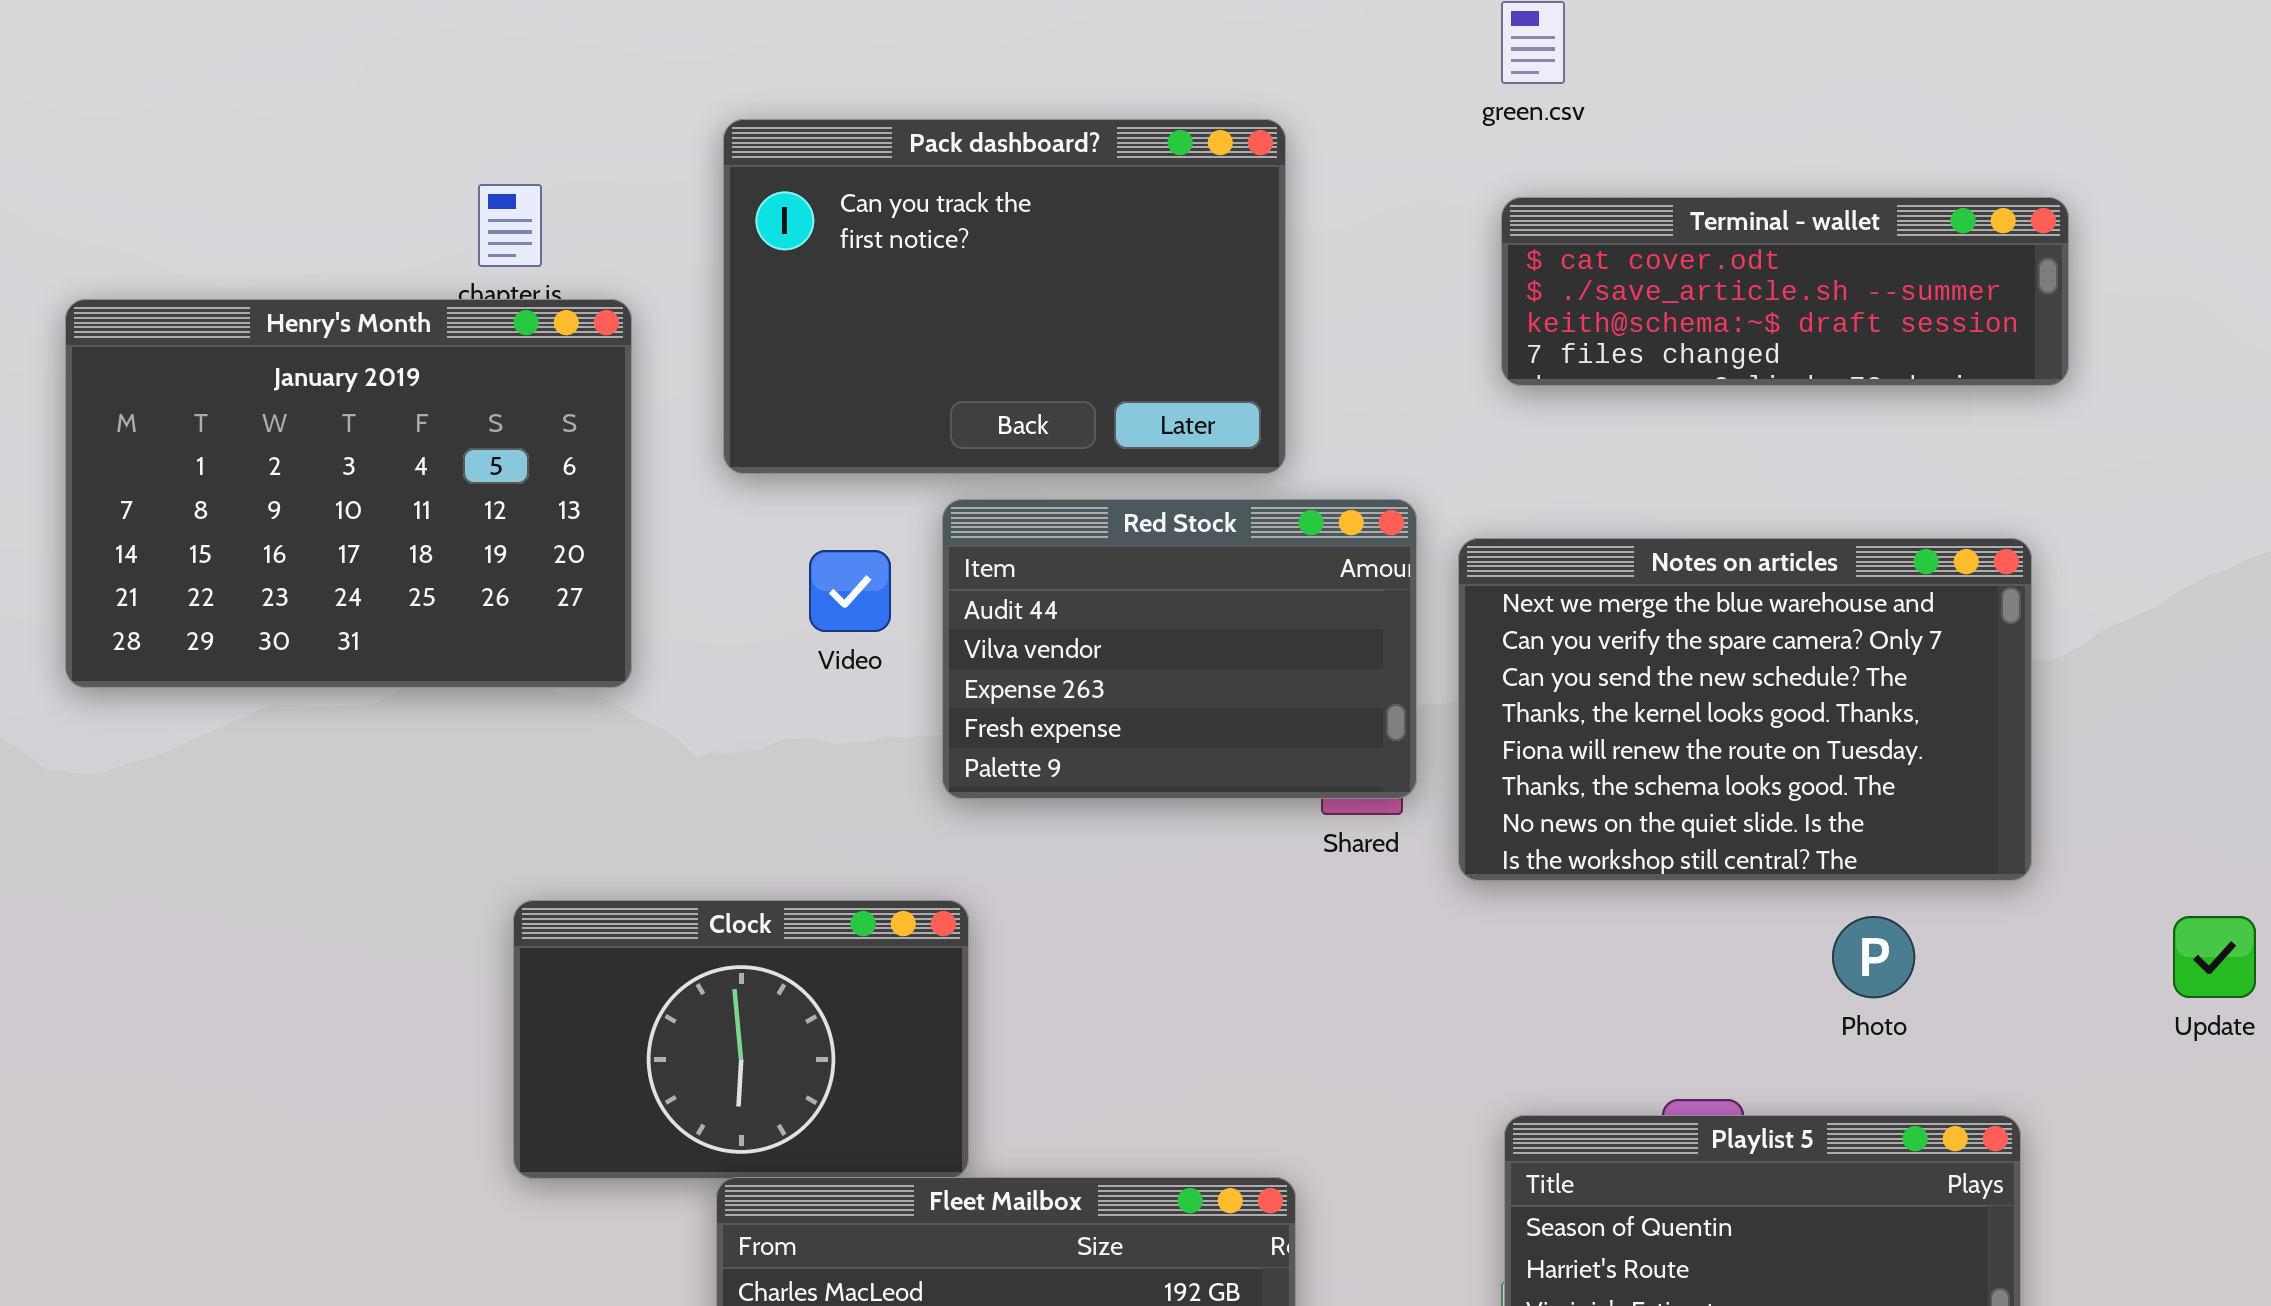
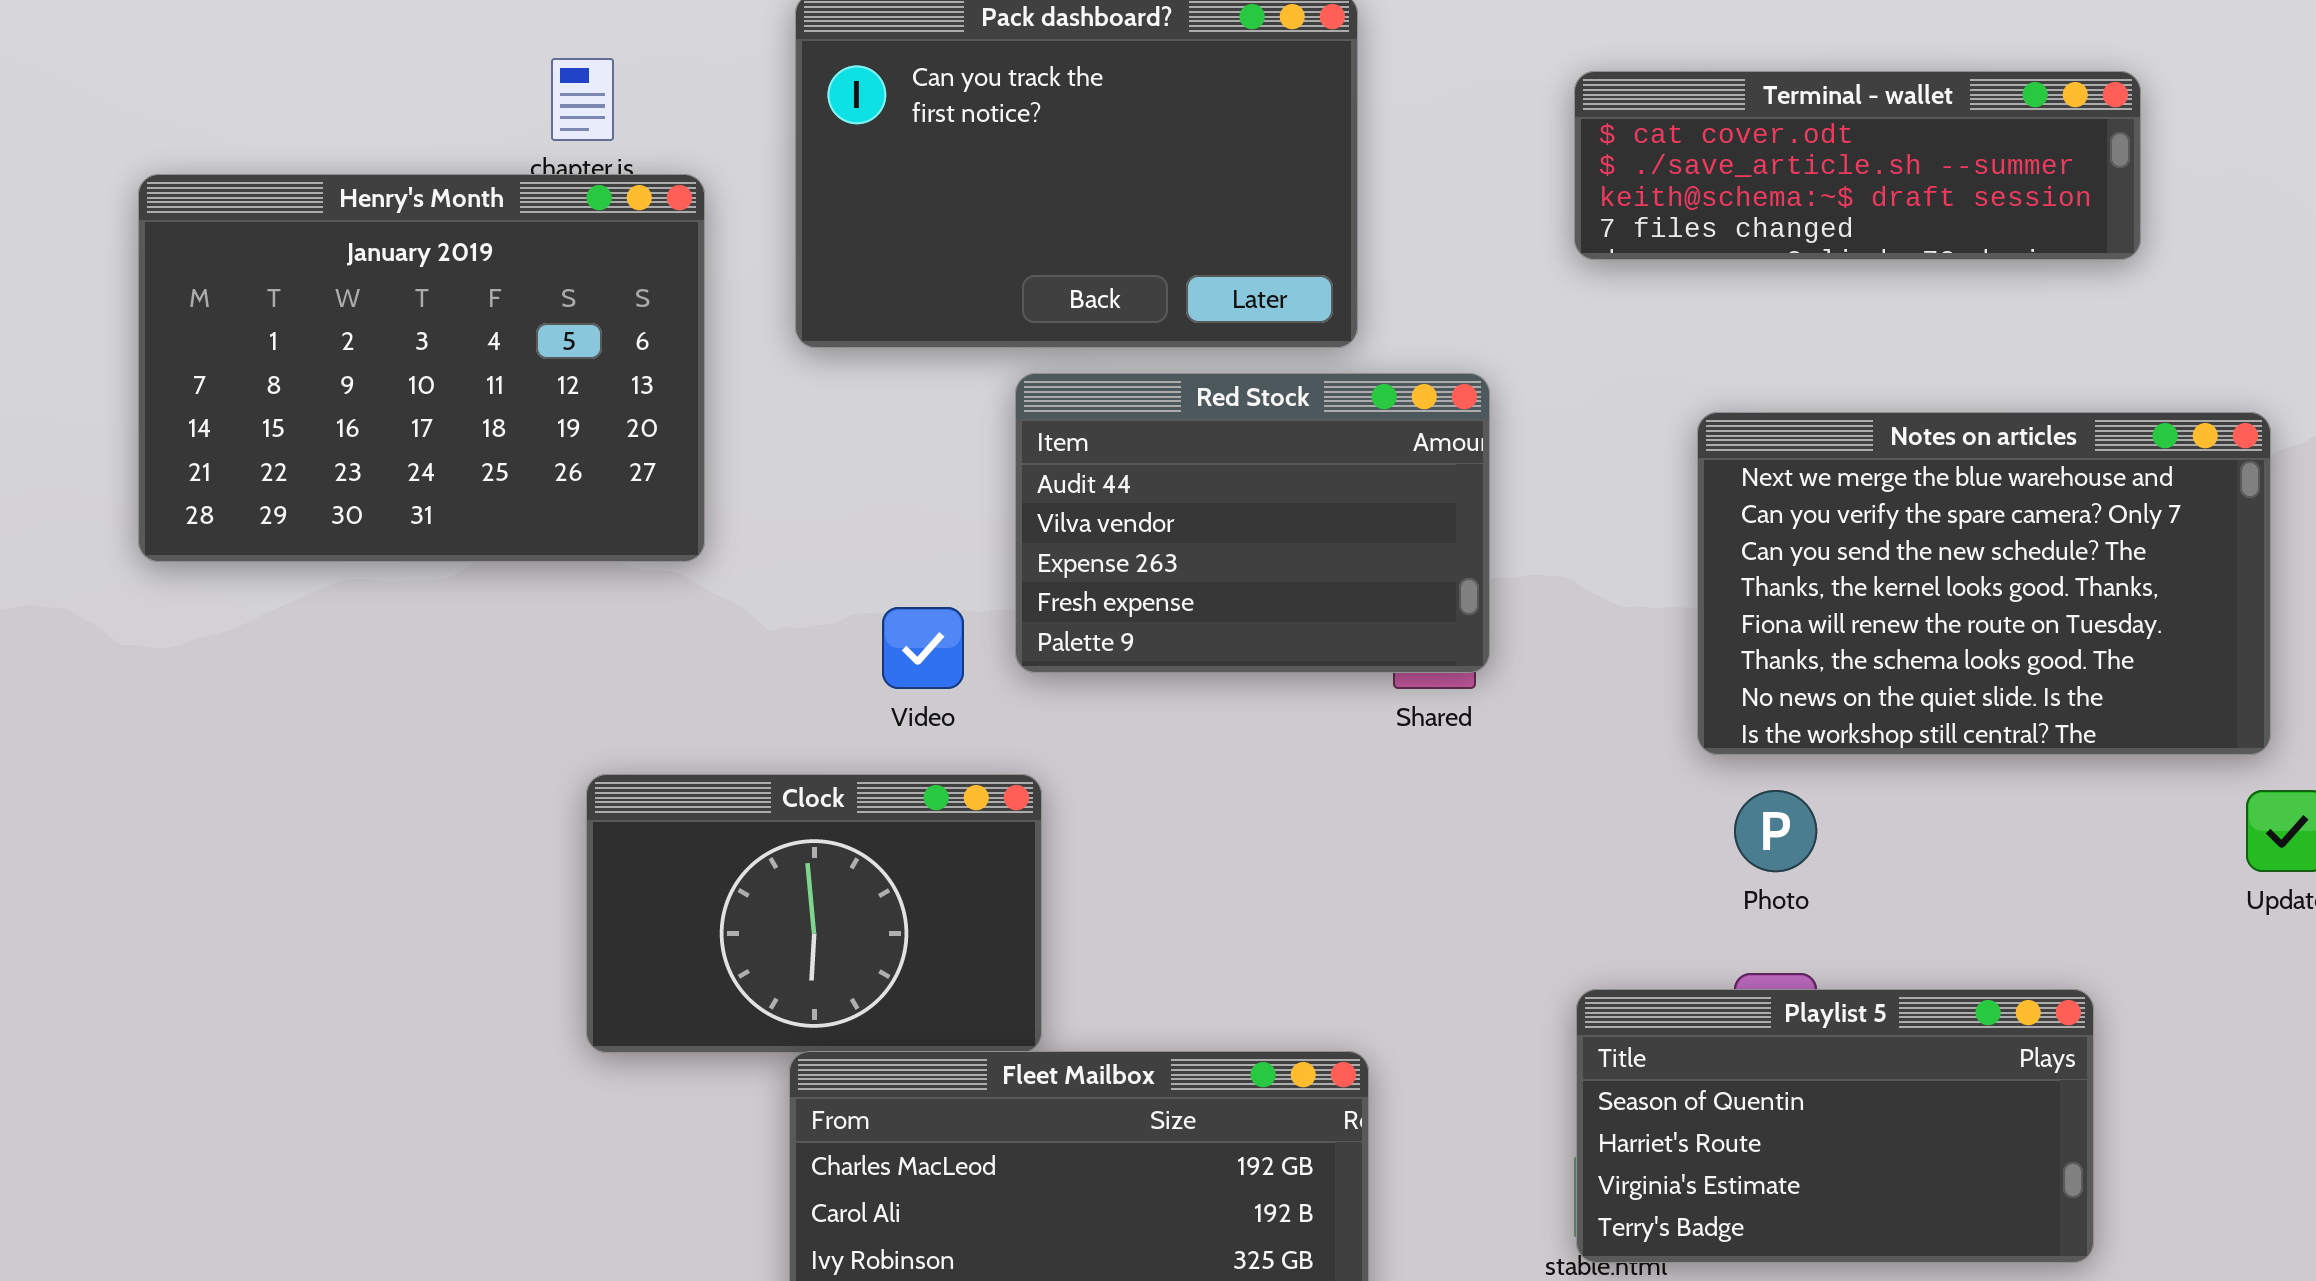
Notes on articles: [1458,538,2032,881] -> [1697,412,2271,755], moved
Video: [809,550,891,632] -> [882,607,964,689], moved
Photo: [1832,916,1915,998] -> [1734,790,1817,872], moved

